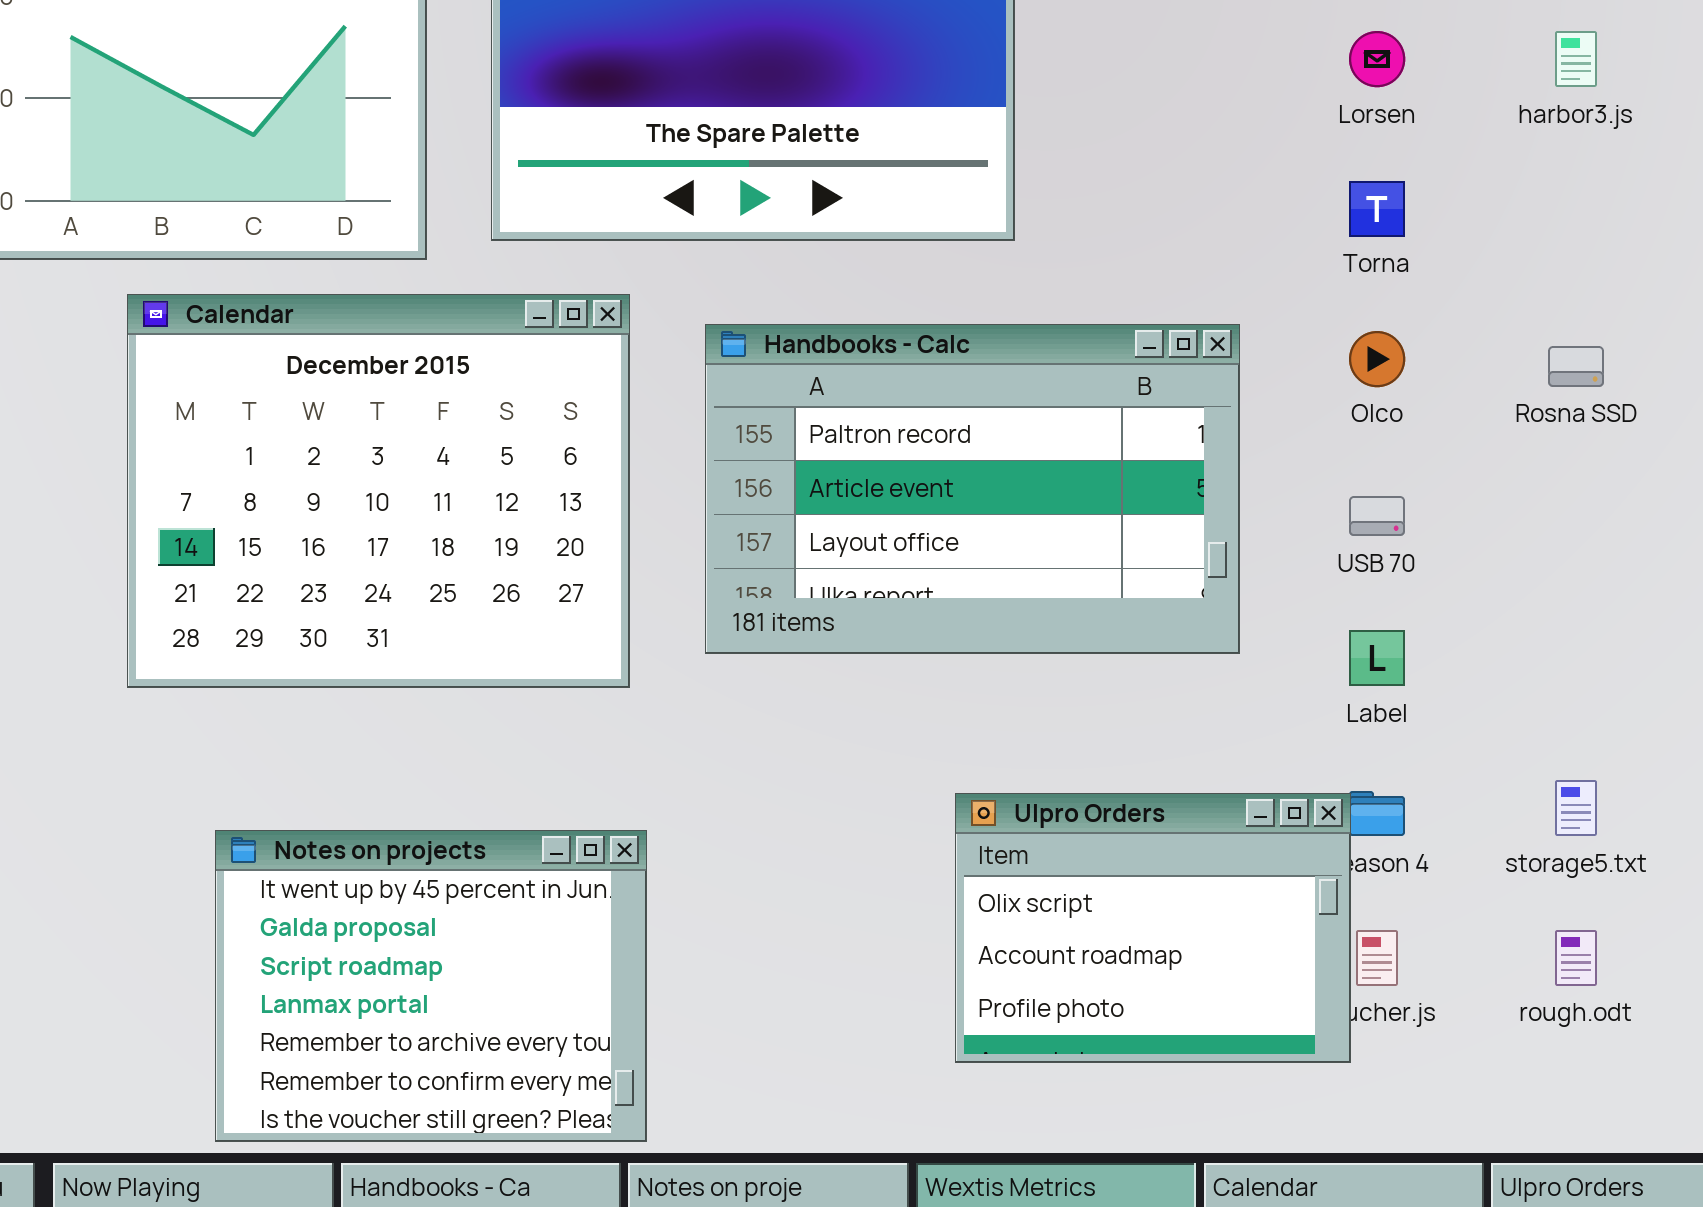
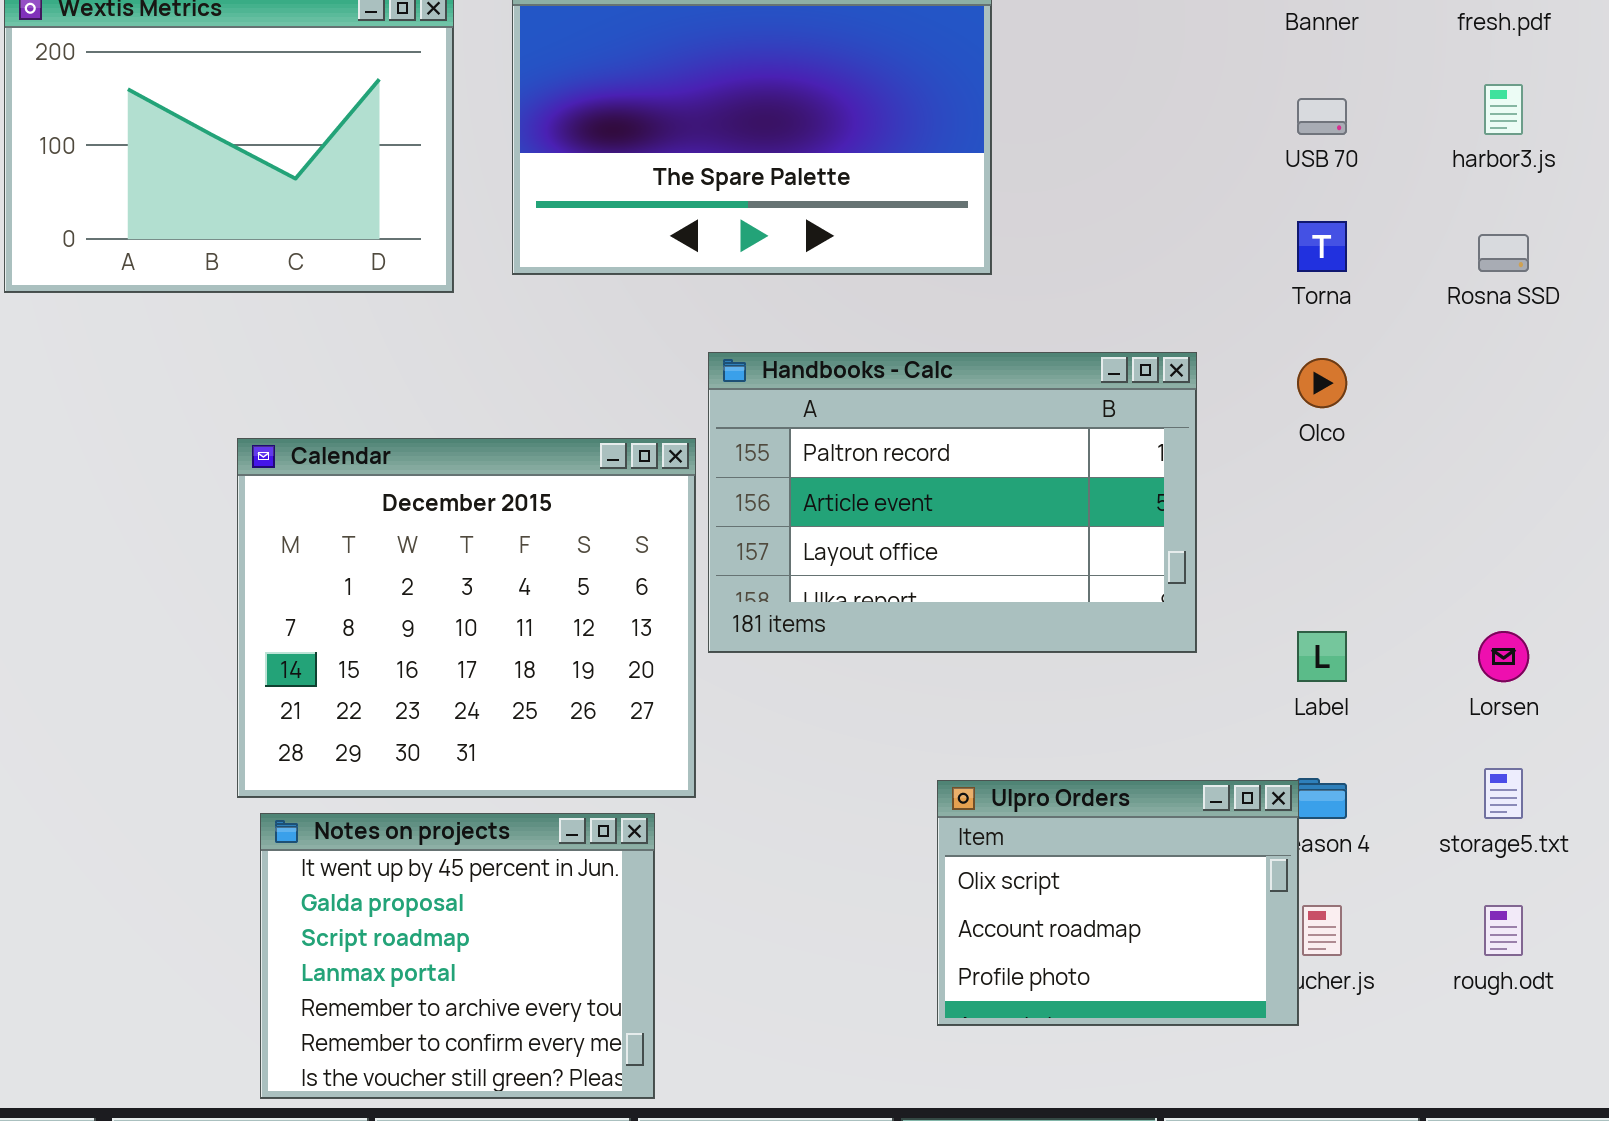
Lorsen: [1349,31,1405,87] -> [1478,631,1529,682], moved
Calendar: [127,294,630,688] -> [237,438,696,798], moved
Rosna SSD: [1548,346,1604,387] -> [1478,234,1529,272], moved
USB 70: [1349,496,1405,536] -> [1297,98,1347,135], moved

